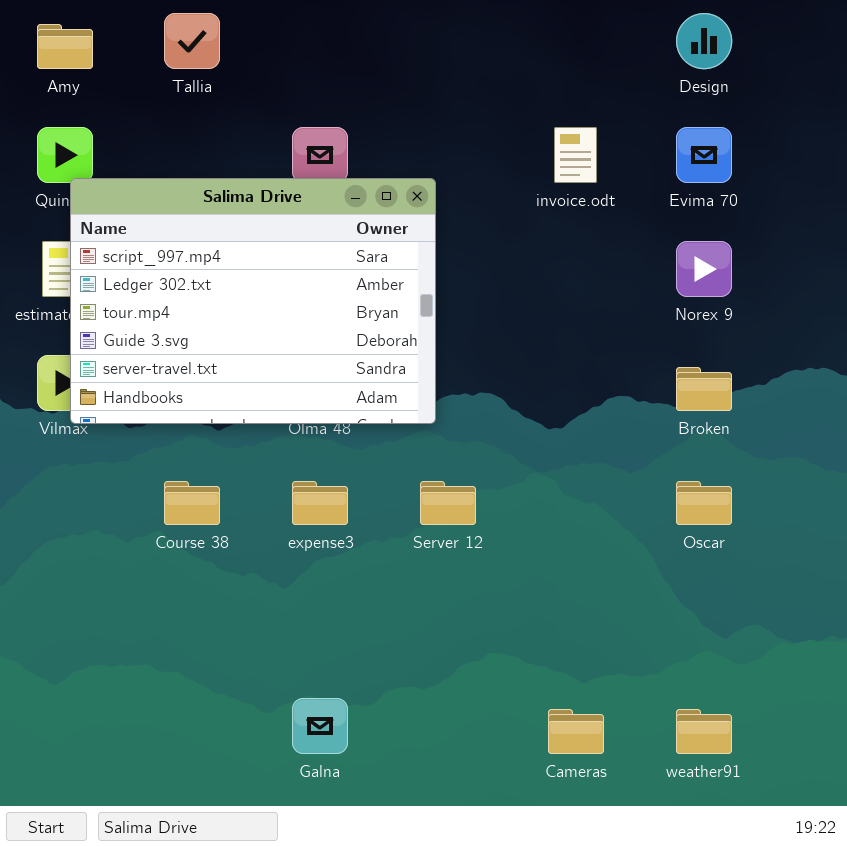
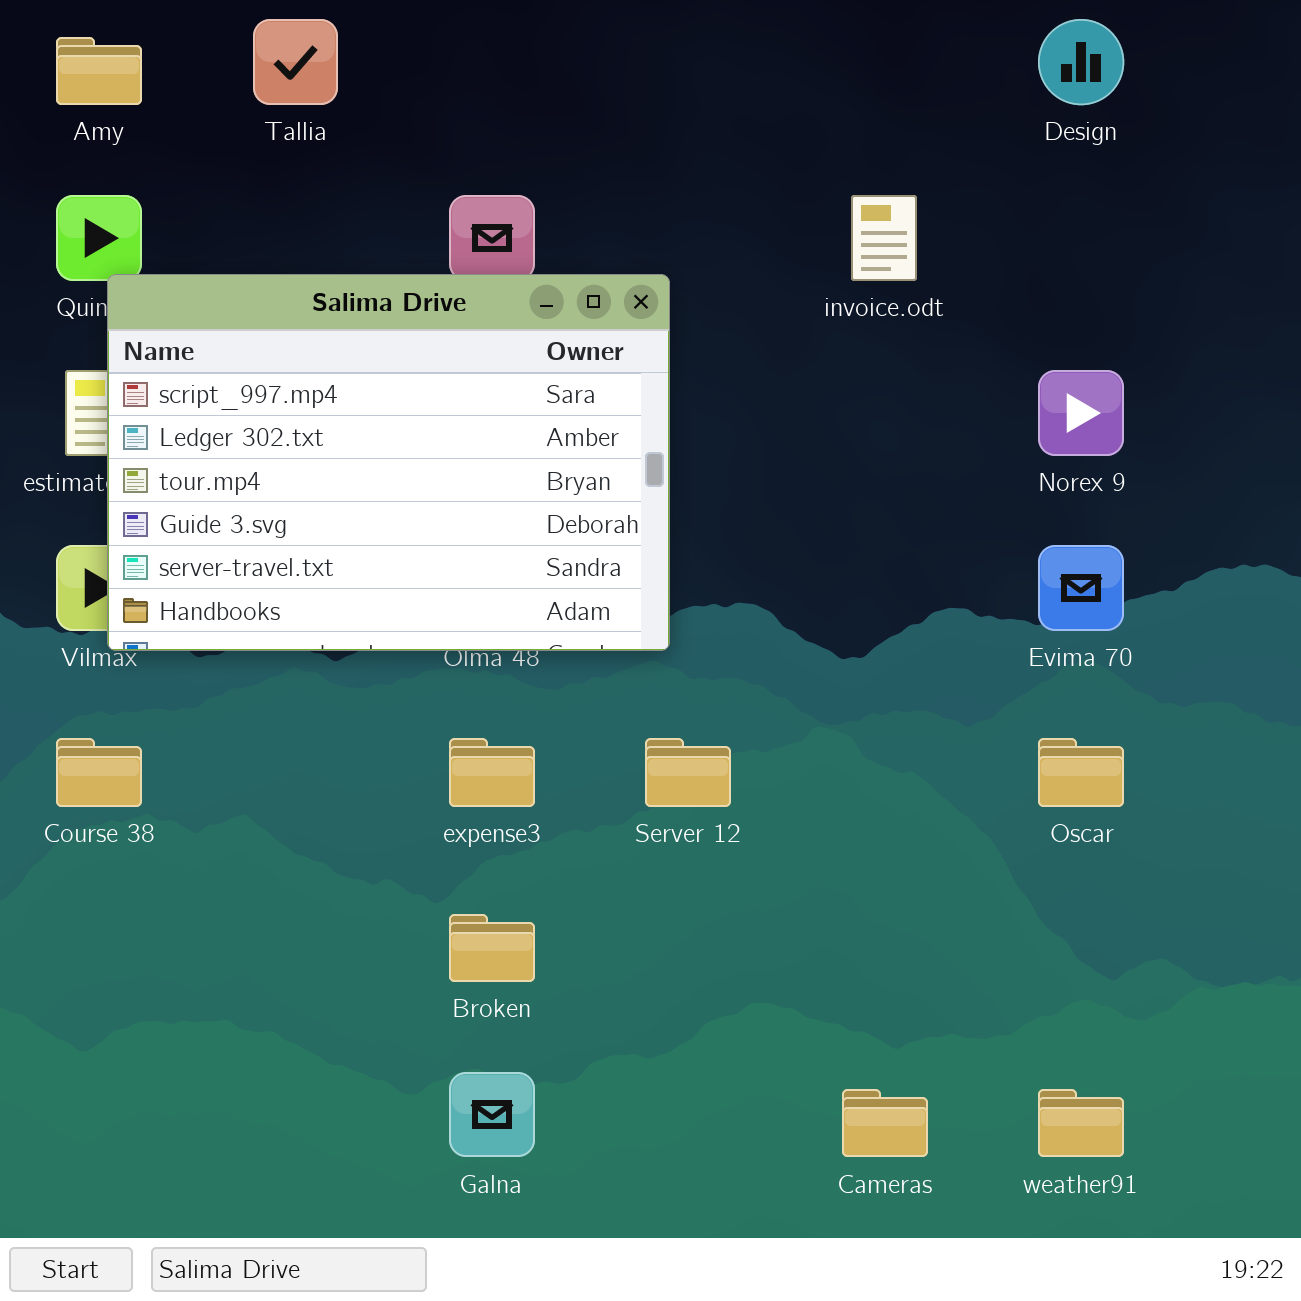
Evima 70: [676,127,732,183] -> [1038,545,1124,631], moved
Broken: [676,367,732,411] -> [449,914,535,982], moved
Course 38: [164,481,220,525] -> [56,738,142,807], moved

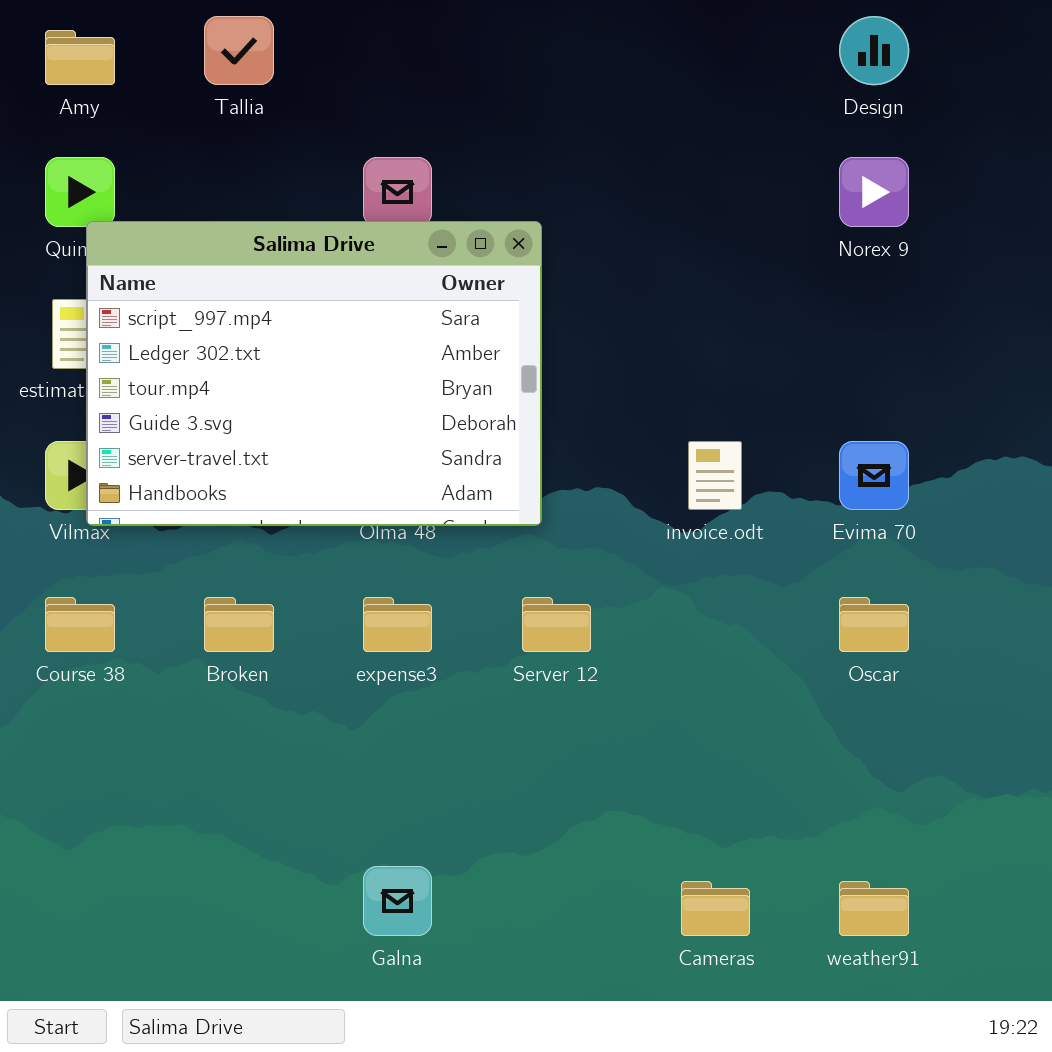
invoice.odt: [851,195,917,281] -> [688,441,742,510], moved
Norex 9: [1038,370,1124,456] -> [839,157,909,227], moved
Broken: [449,914,535,982] -> [204,597,274,652], moved

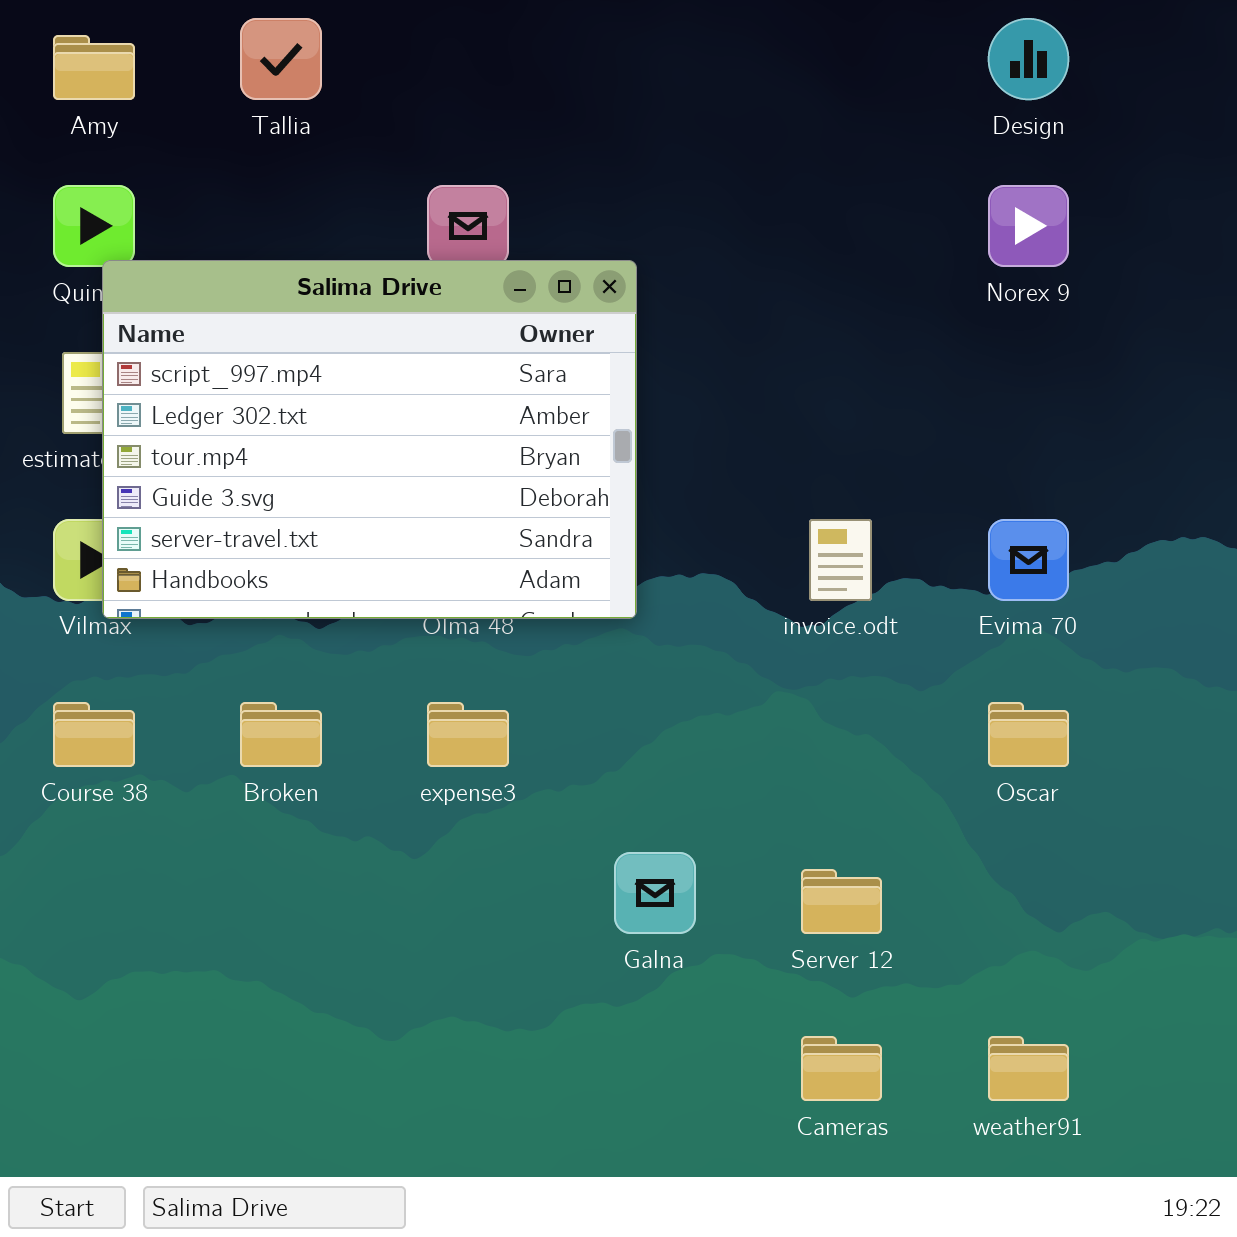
Server 12: [522,597,591,652] -> [801,869,882,934], moved
Galna: [363,866,432,936] -> [614,852,696,934], moved

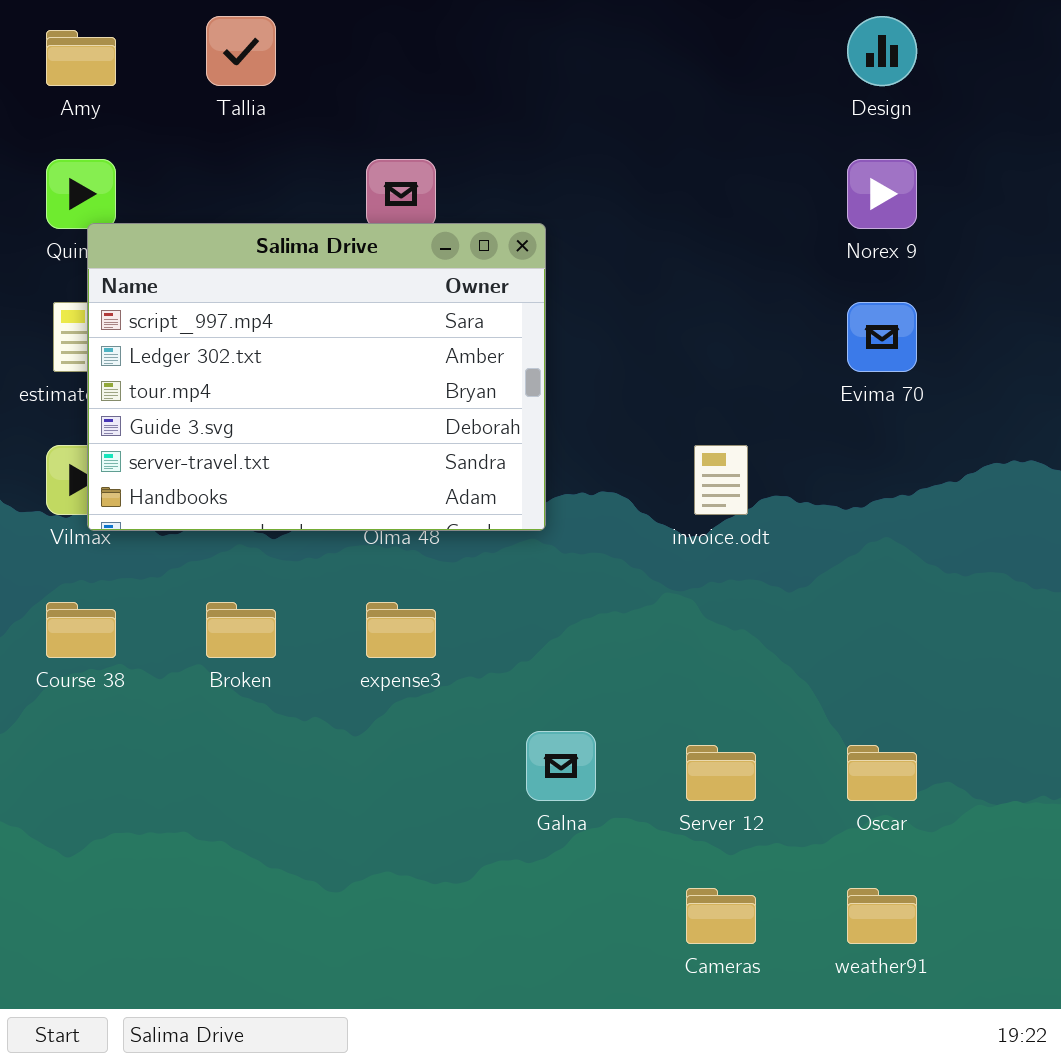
Evima 70: [988,519,1069,601] -> [847,302,917,372], moved
Oscar: [988,702,1069,767] -> [847,745,917,801], moved

